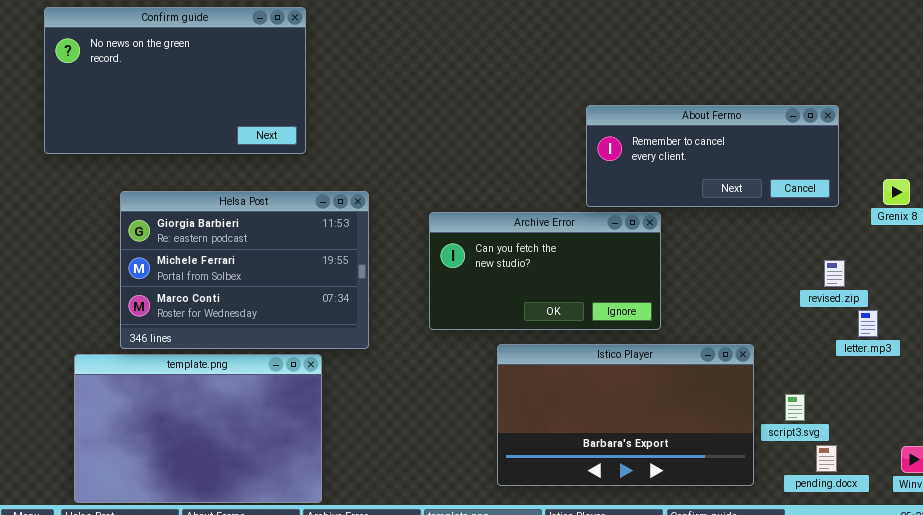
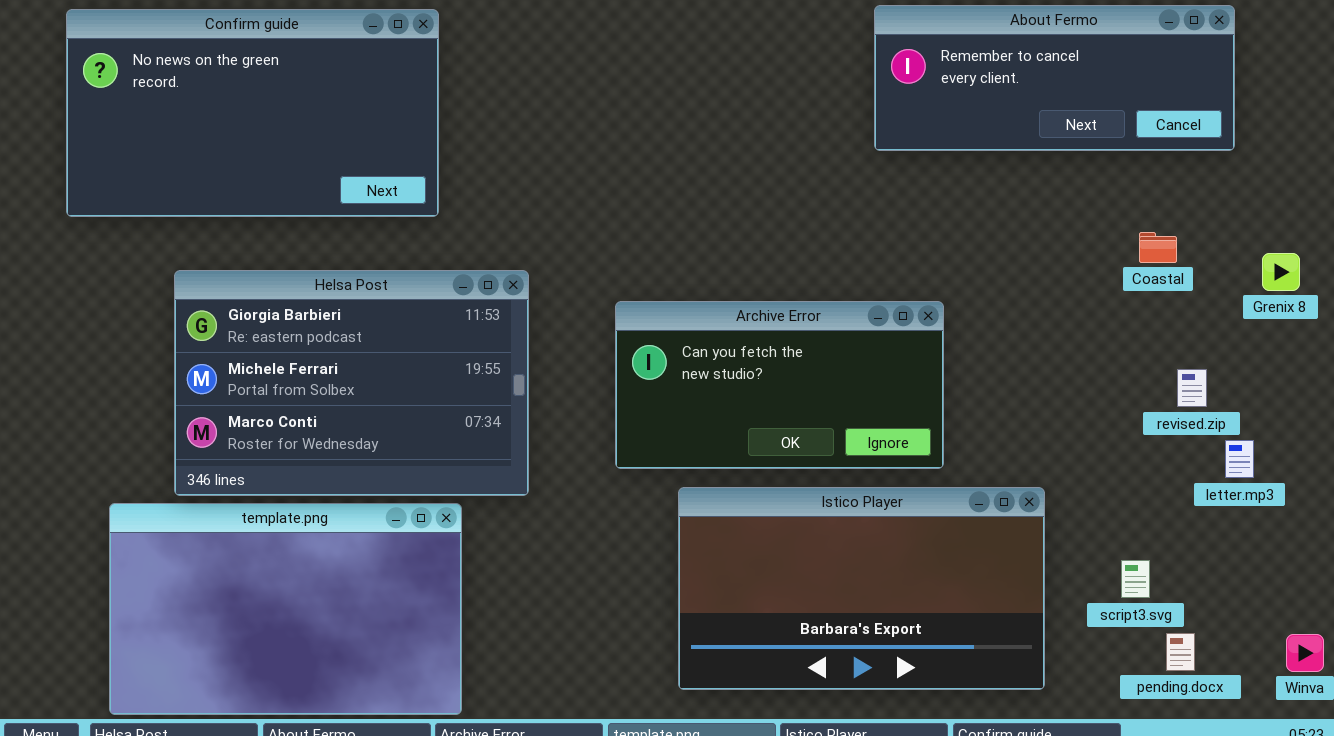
About Fermo: [586,105,839,207] -> [874,5,1235,151], moved
Istico Player: [497,344,754,486] -> [678,487,1045,690], moved

